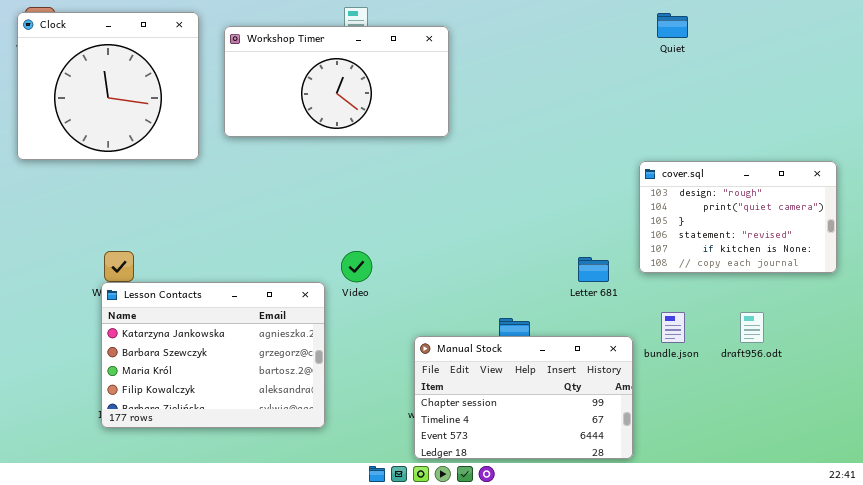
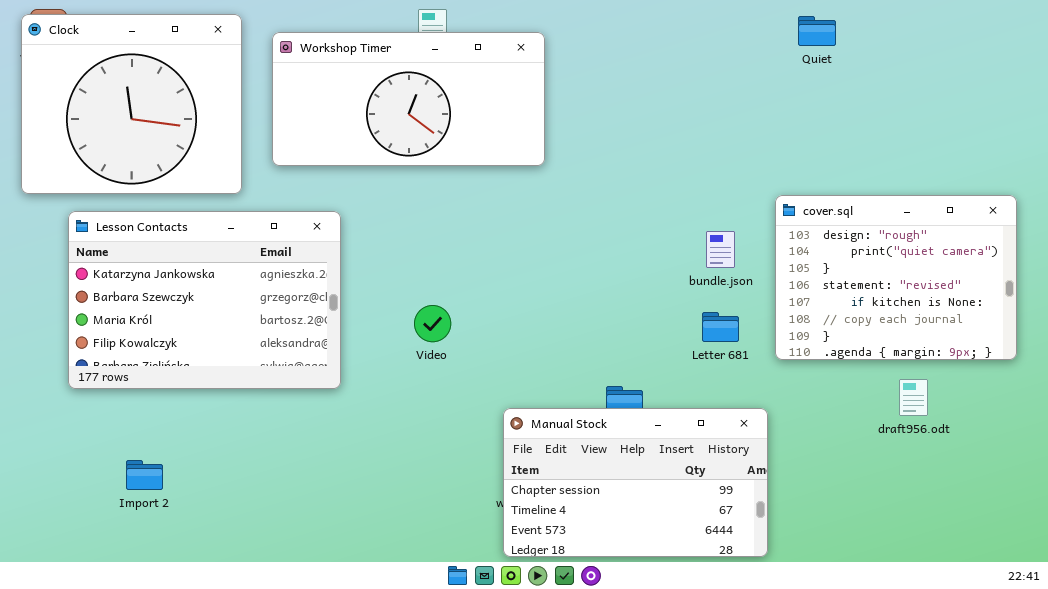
cover.sql: [639,161,837,273] -> [775,195,1017,360], resized
Lesson Contacts: [101,282,325,428] -> [68,211,341,389], moved
bundle.json: [661,312,685,343] -> [706,231,735,268], moved

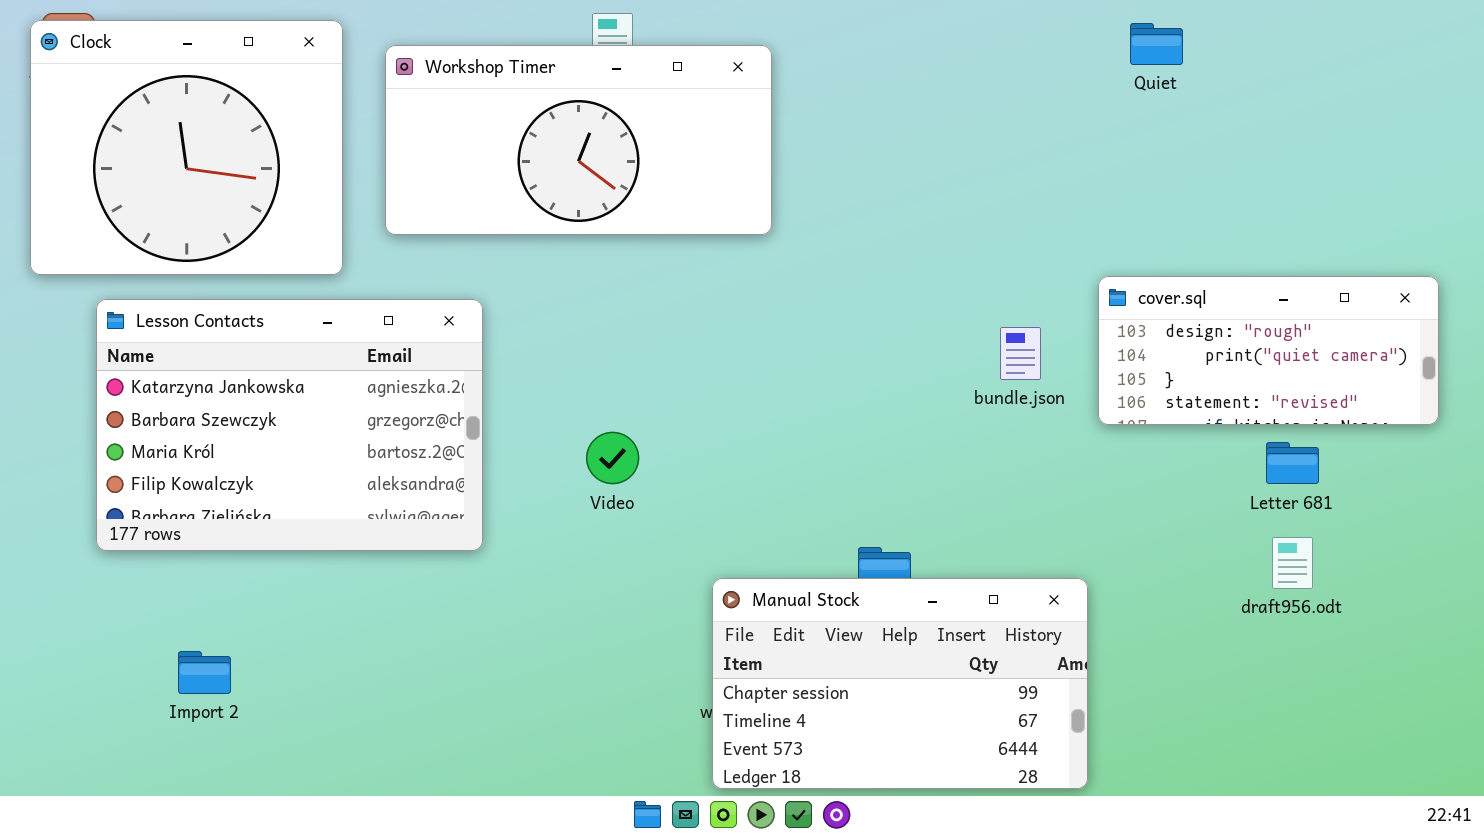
cover.sql: [775,195,1017,360] -> [1098,276,1439,425], resized
Letter 681: [702,312,739,342] -> [1266,442,1319,484], moved

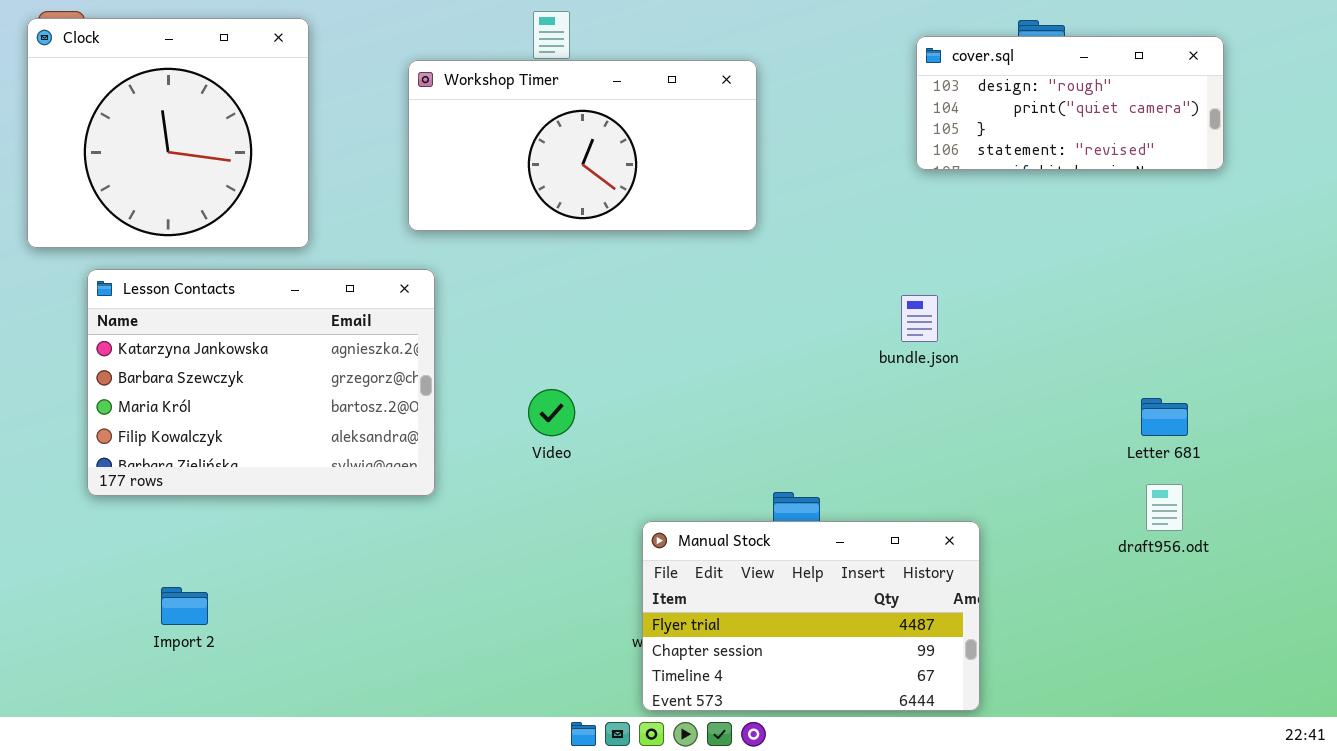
Workshop Timer: [385,45,772,235] -> [408,60,757,231], moved
cover.sql: [1098,276,1439,425] -> [916,36,1224,170], moved
Manual Stock: [712,578,1088,789] -> [642,521,980,711], scrolled up 1 row

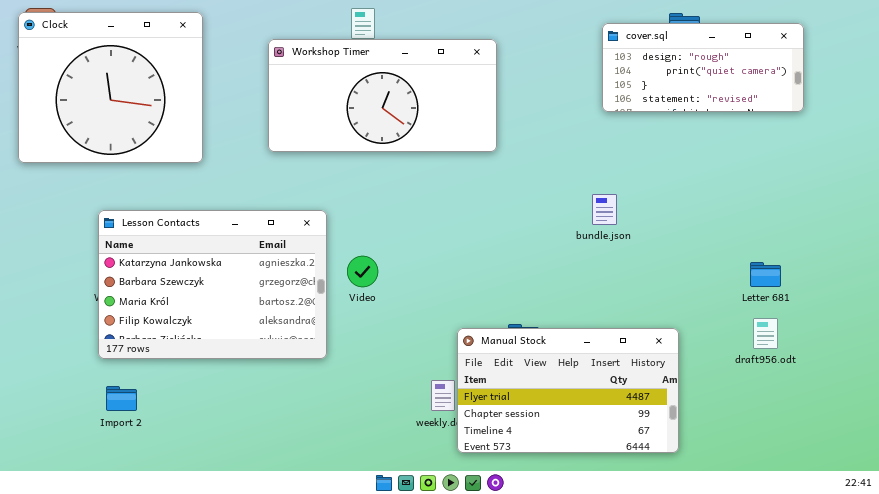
Lesson Contacts: [87,269,435,496] -> [98,210,327,359], moved
Manual Stock: [642,521,980,711] -> [457,328,679,453], moved

